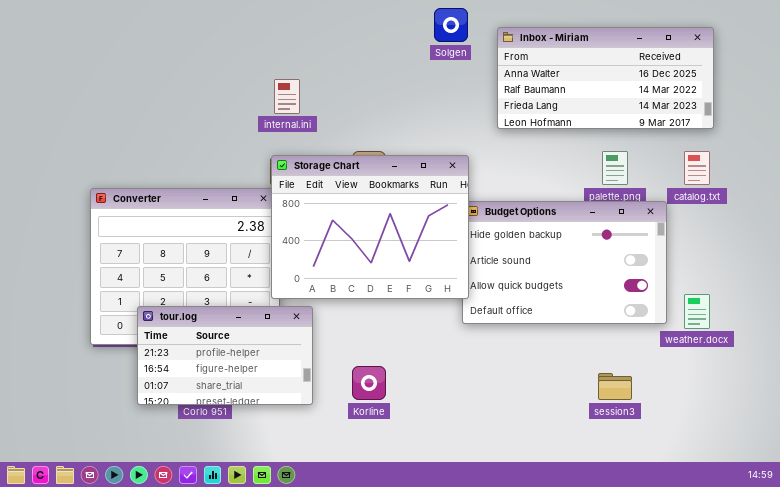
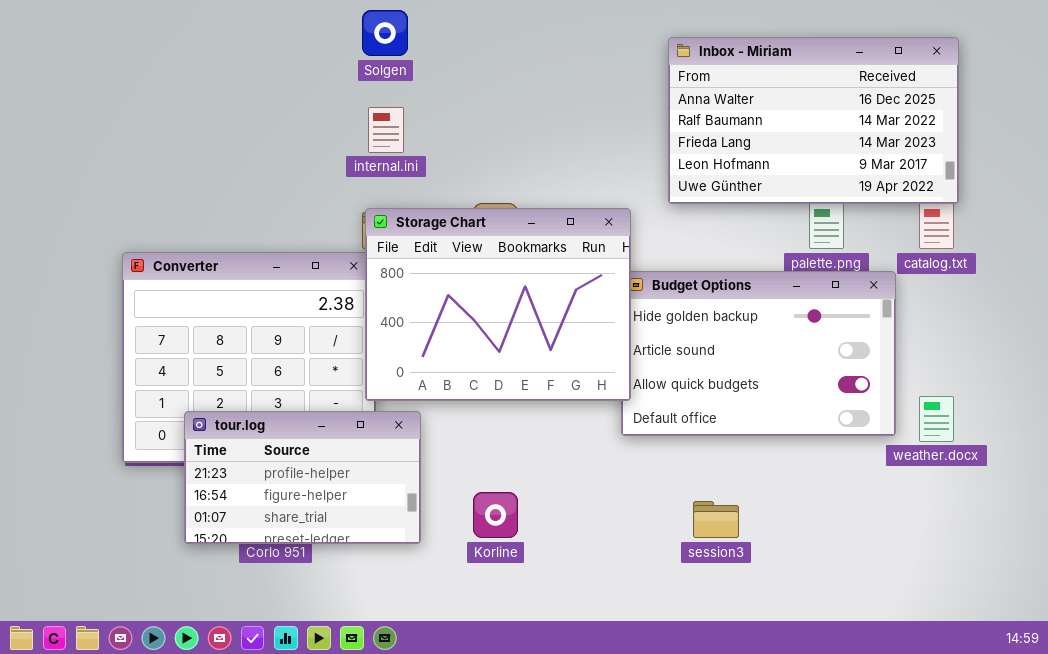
Solgen: [434,8,468,42] -> [362,10,408,56], moved
Inbox - Miriam: [497,27,714,129] -> [668,37,959,204], resized
session3: [598,373,632,400] -> [693,501,739,538], moved

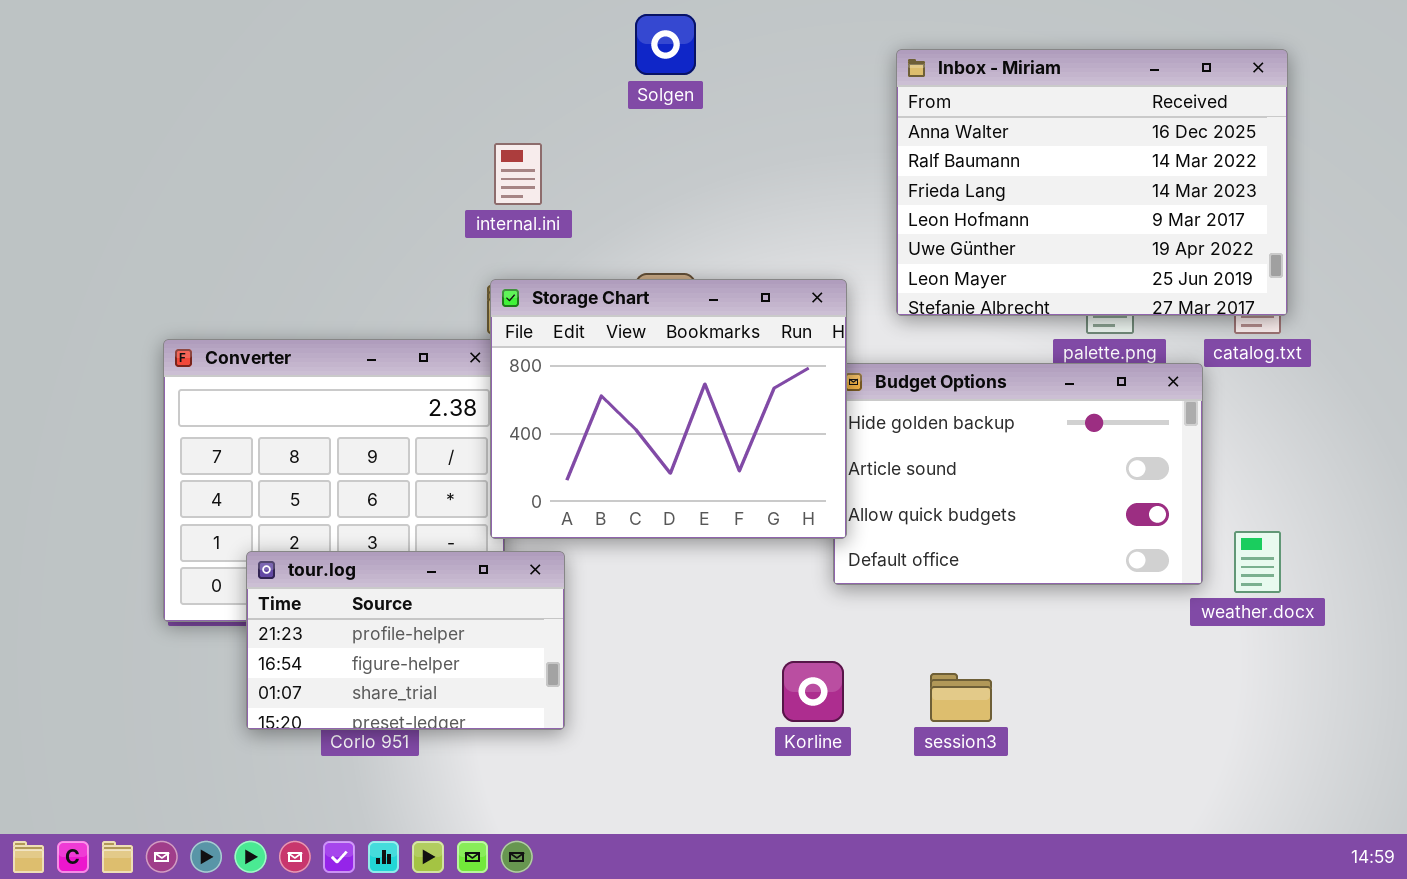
Solgen: [362,10,408,56] -> [635,14,696,75], moved
Inbox - Miriam: [668,37,959,204] -> [896,49,1288,316], resized
Korline: [473,492,518,538] -> [782,661,844,722], moved

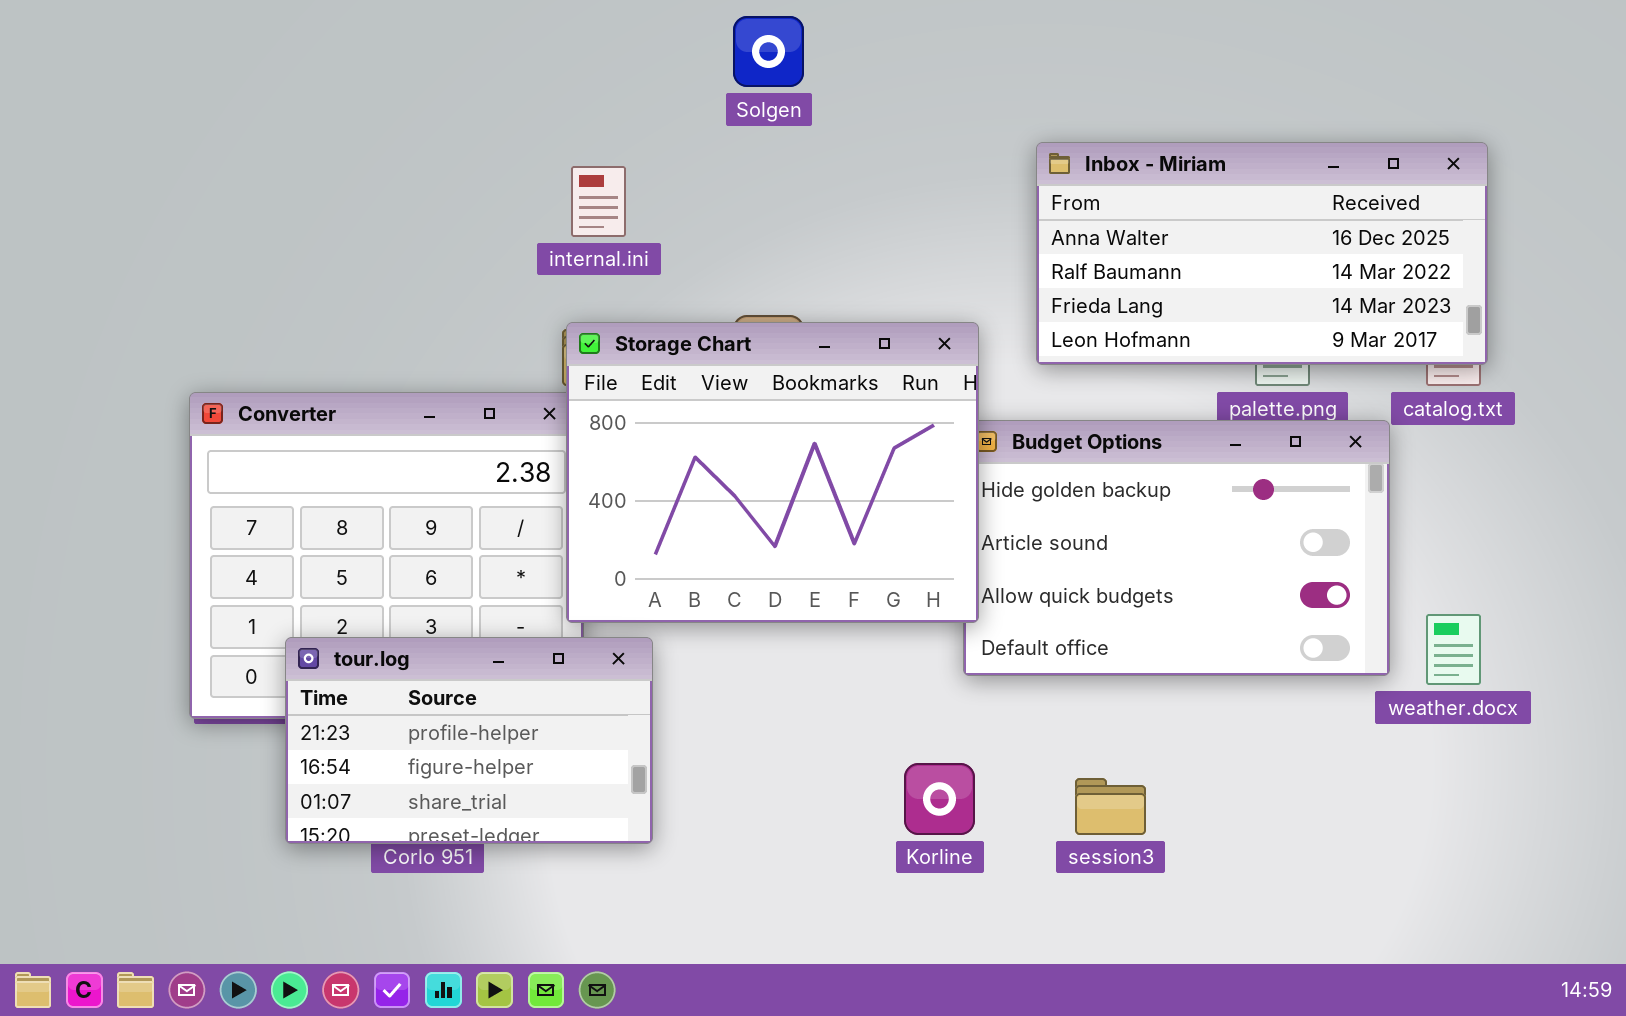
Inbox - Miriam: [896,49,1288,316] -> [1036,142,1488,365], resized

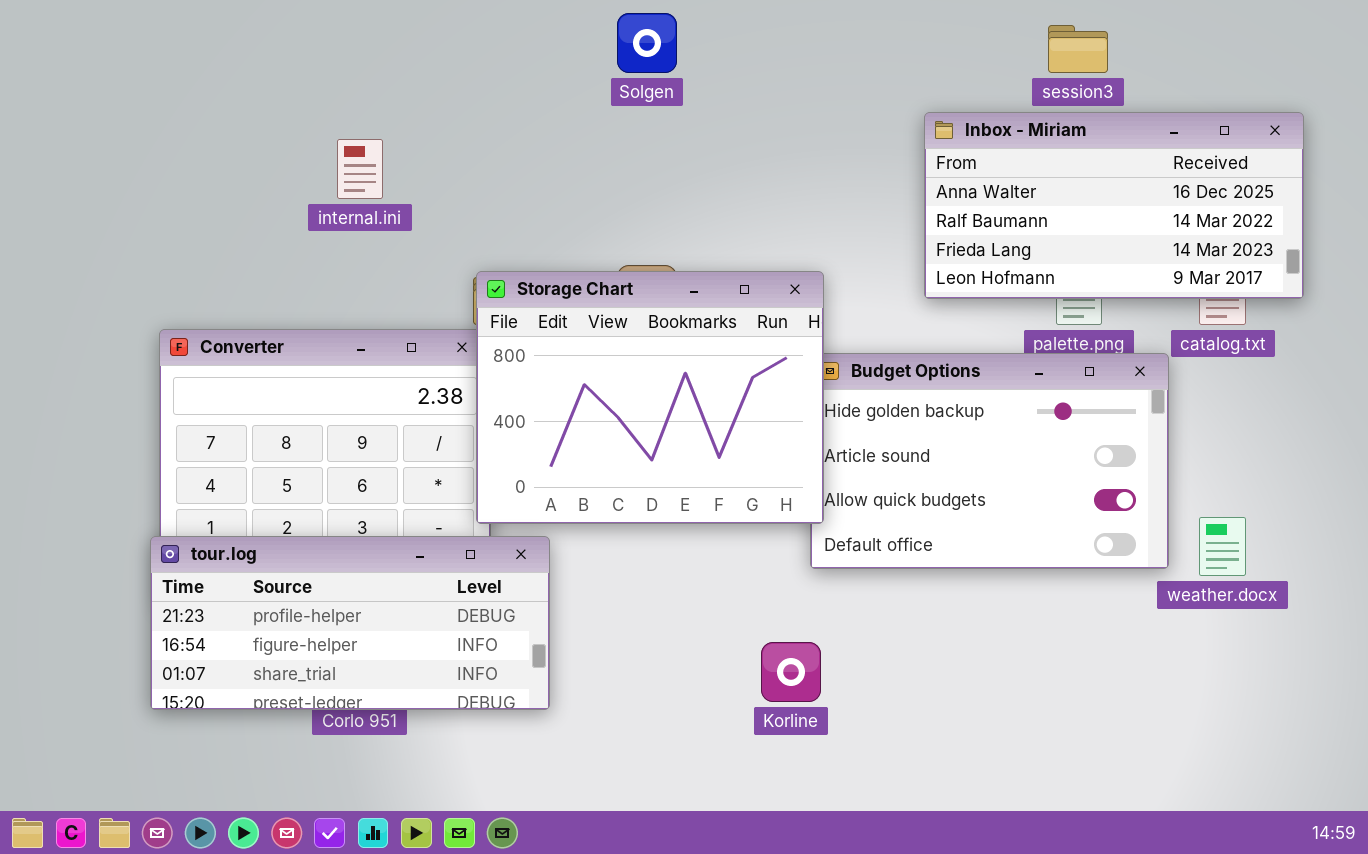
Inbox - Miriam: [1036,142,1488,365] -> [924,112,1304,299], moved
internal.ini: [571,166,626,237] -> [337,139,383,199], moved
tour.log: [285,637,653,844] -> [150,536,550,710], resized
session3: [1075,778,1146,835] -> [1048,25,1108,73], moved

